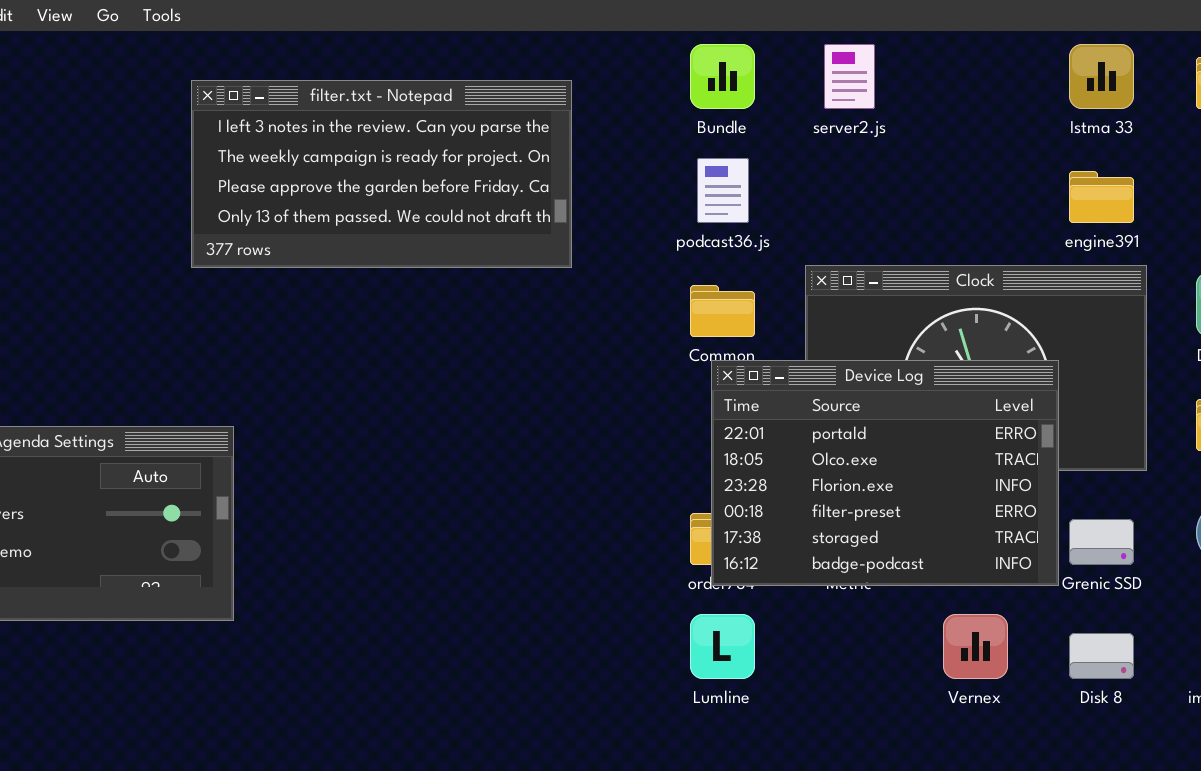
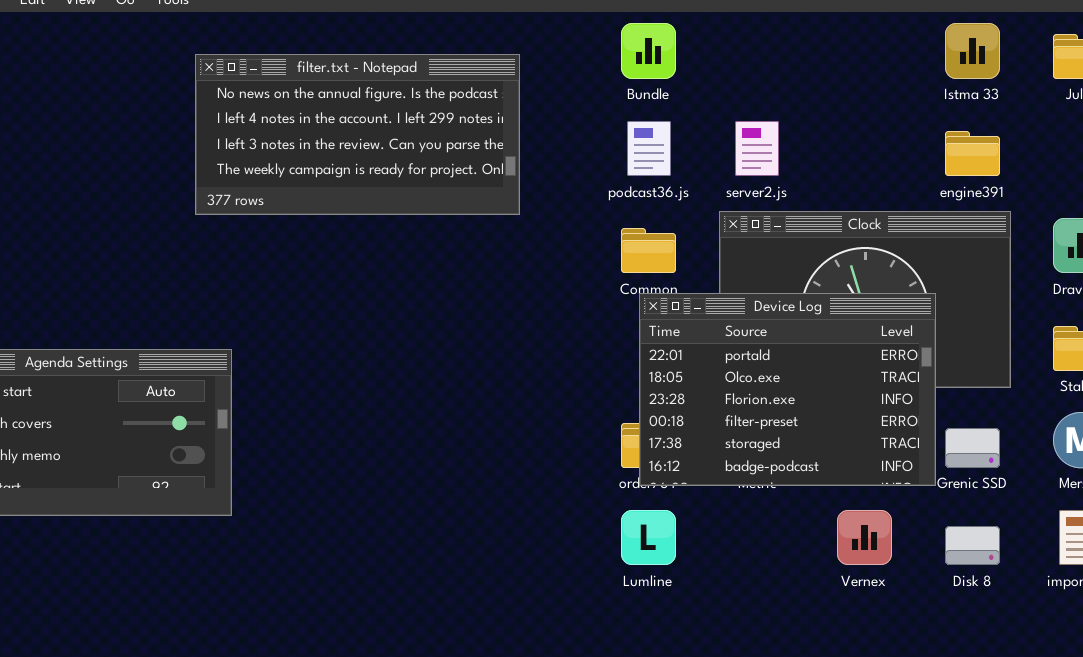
server2.js: [824,44,875,109] -> [735,121,779,176], moved
filter.txt - Notepad: [191,80,572,268] -> [195,54,520,215], scrolled up 2 rows

